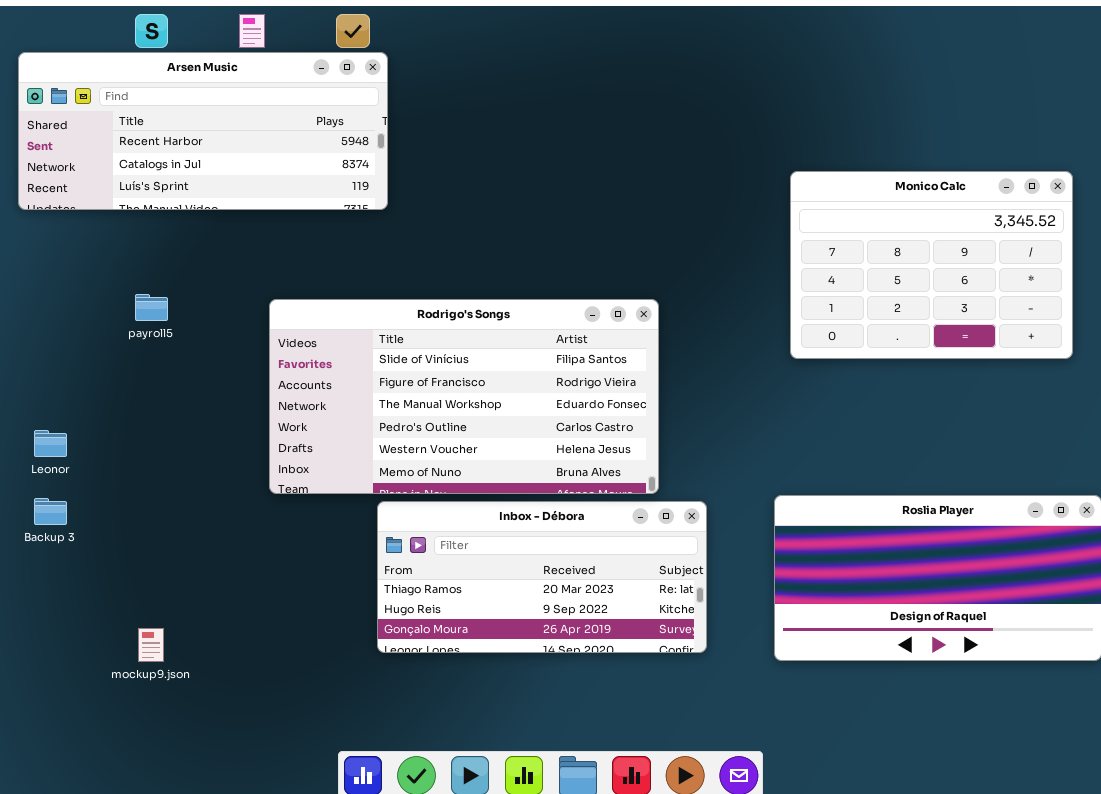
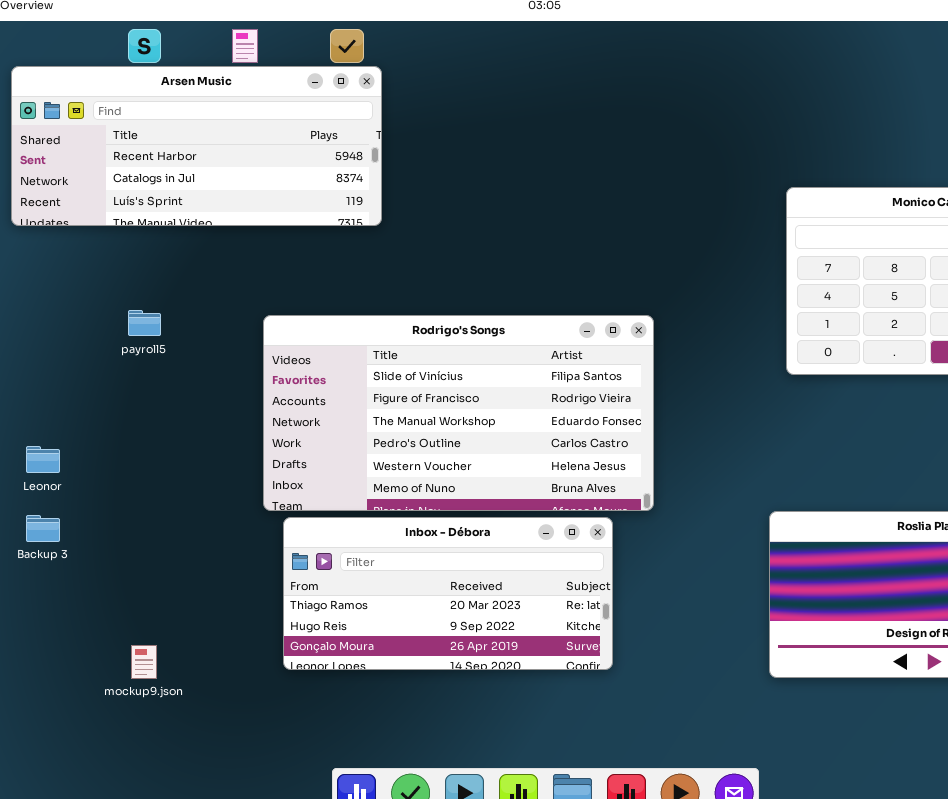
Inbox - Débora: [377,501,707,653] -> [283,517,613,670], moved

